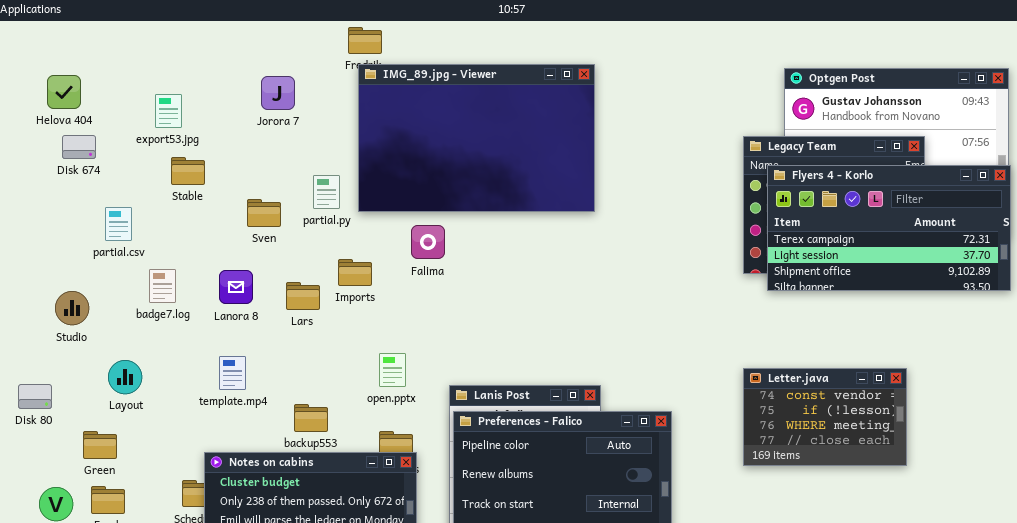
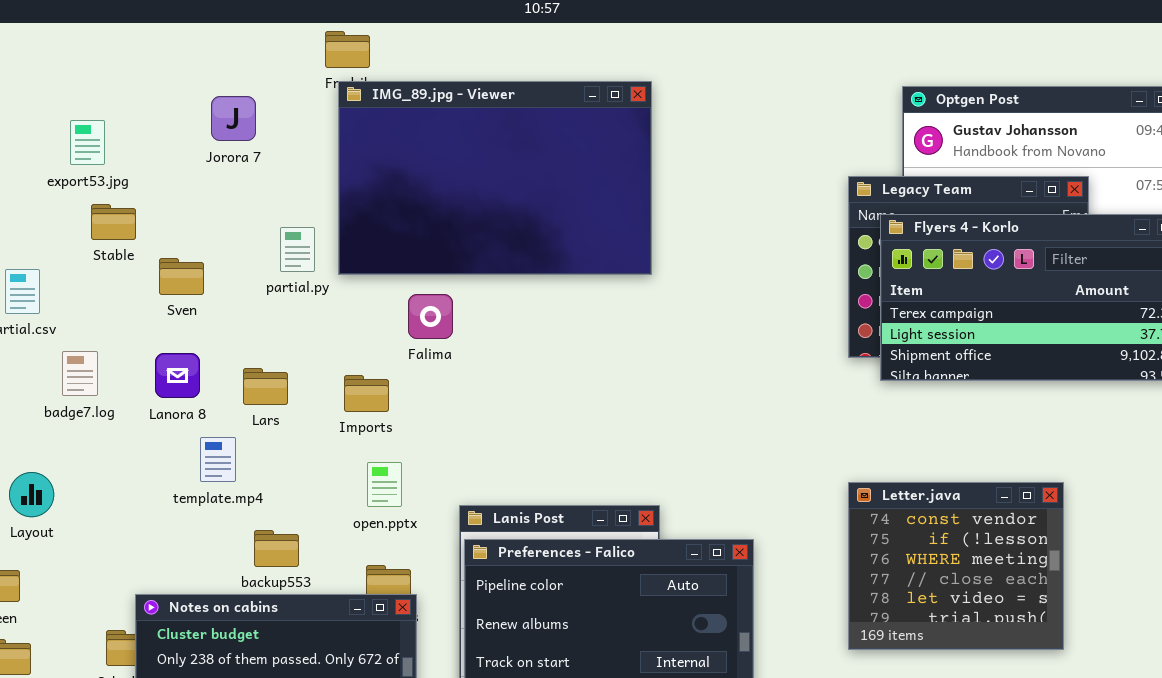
Sven: [247,199,281,227] -> [159,258,204,295], moved
Imports: [338,259,372,286] -> [344,375,389,412], moved
template.mp4: [219,356,246,390] -> [200,437,236,482], moved
Letter.java: [743,368,907,466] -> [848,482,1064,650], resized

